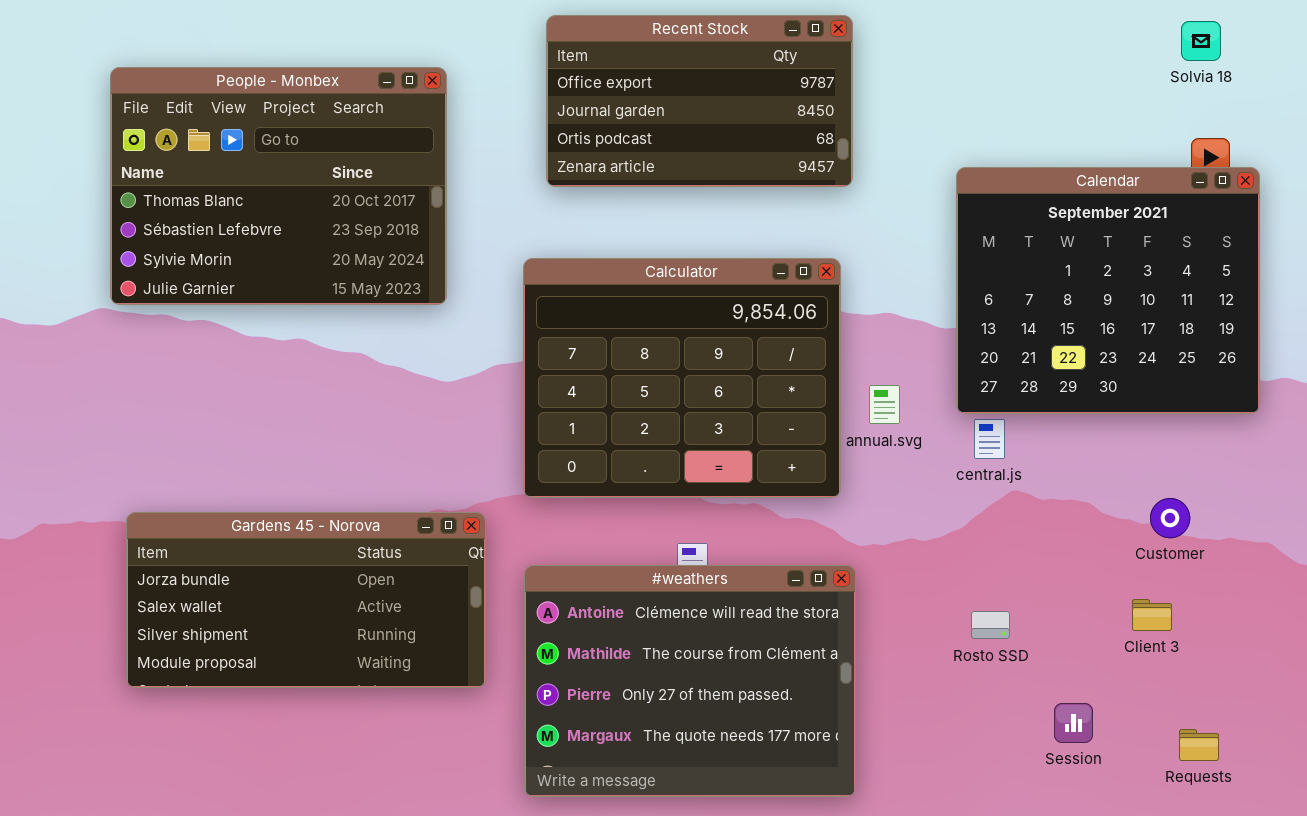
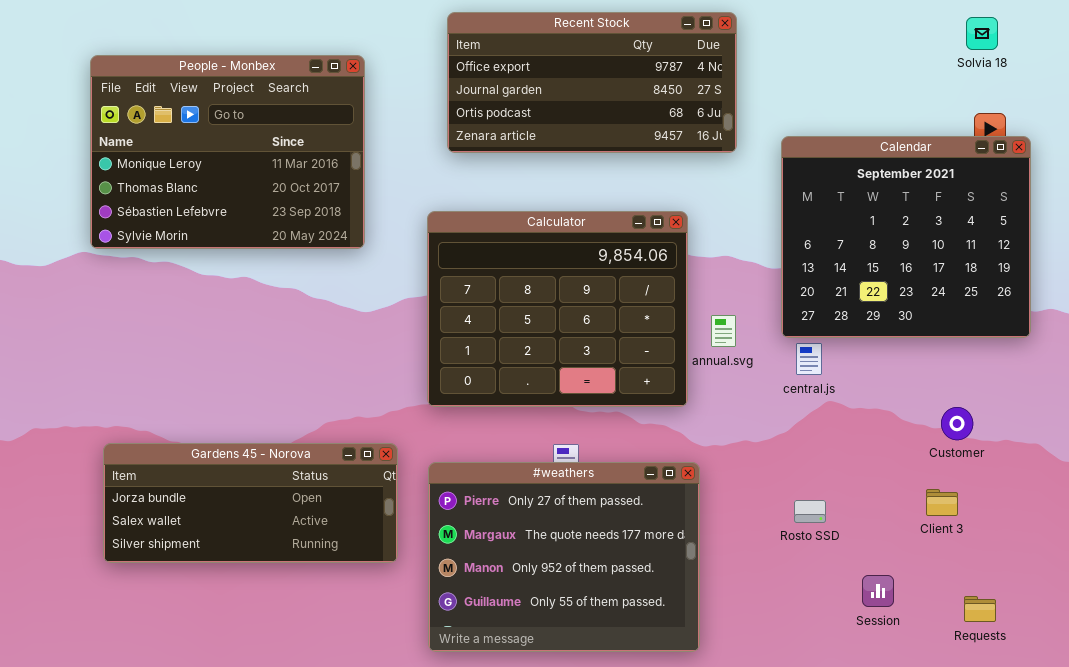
Recent Stock: [546,15,853,187] -> [447,12,737,153], resized
People - Monbex: [110,67,447,305] -> [90,55,365,249], scrolled up 1 row
Gardens 45 - Norova: [126,512,486,688] -> [103,443,398,563], resized
#weathers: [524,565,856,797] -> [428,462,700,652], scrolled down 2 rows

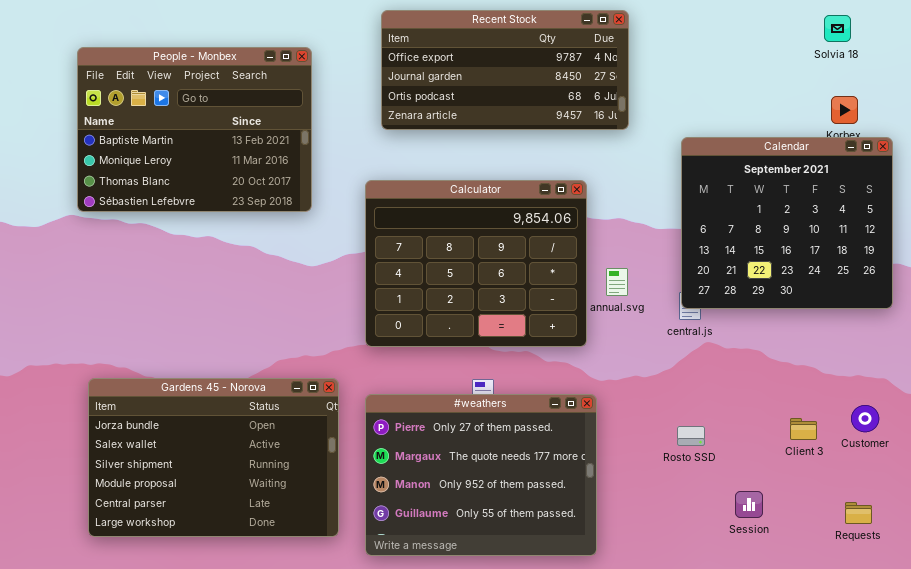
People - Monbex: [90,55,365,249] -> [77,47,312,212], scrolled up 1 row
Calendar: [781,136,1031,338] -> [681,137,893,309], moved
Customer: [941,407,973,440] -> [851,405,879,432], moved
Gardens 45 - Norova: [103,443,398,563] -> [88,378,339,537], resized
Requests: [964,596,996,622] -> [845,502,872,524], moved

